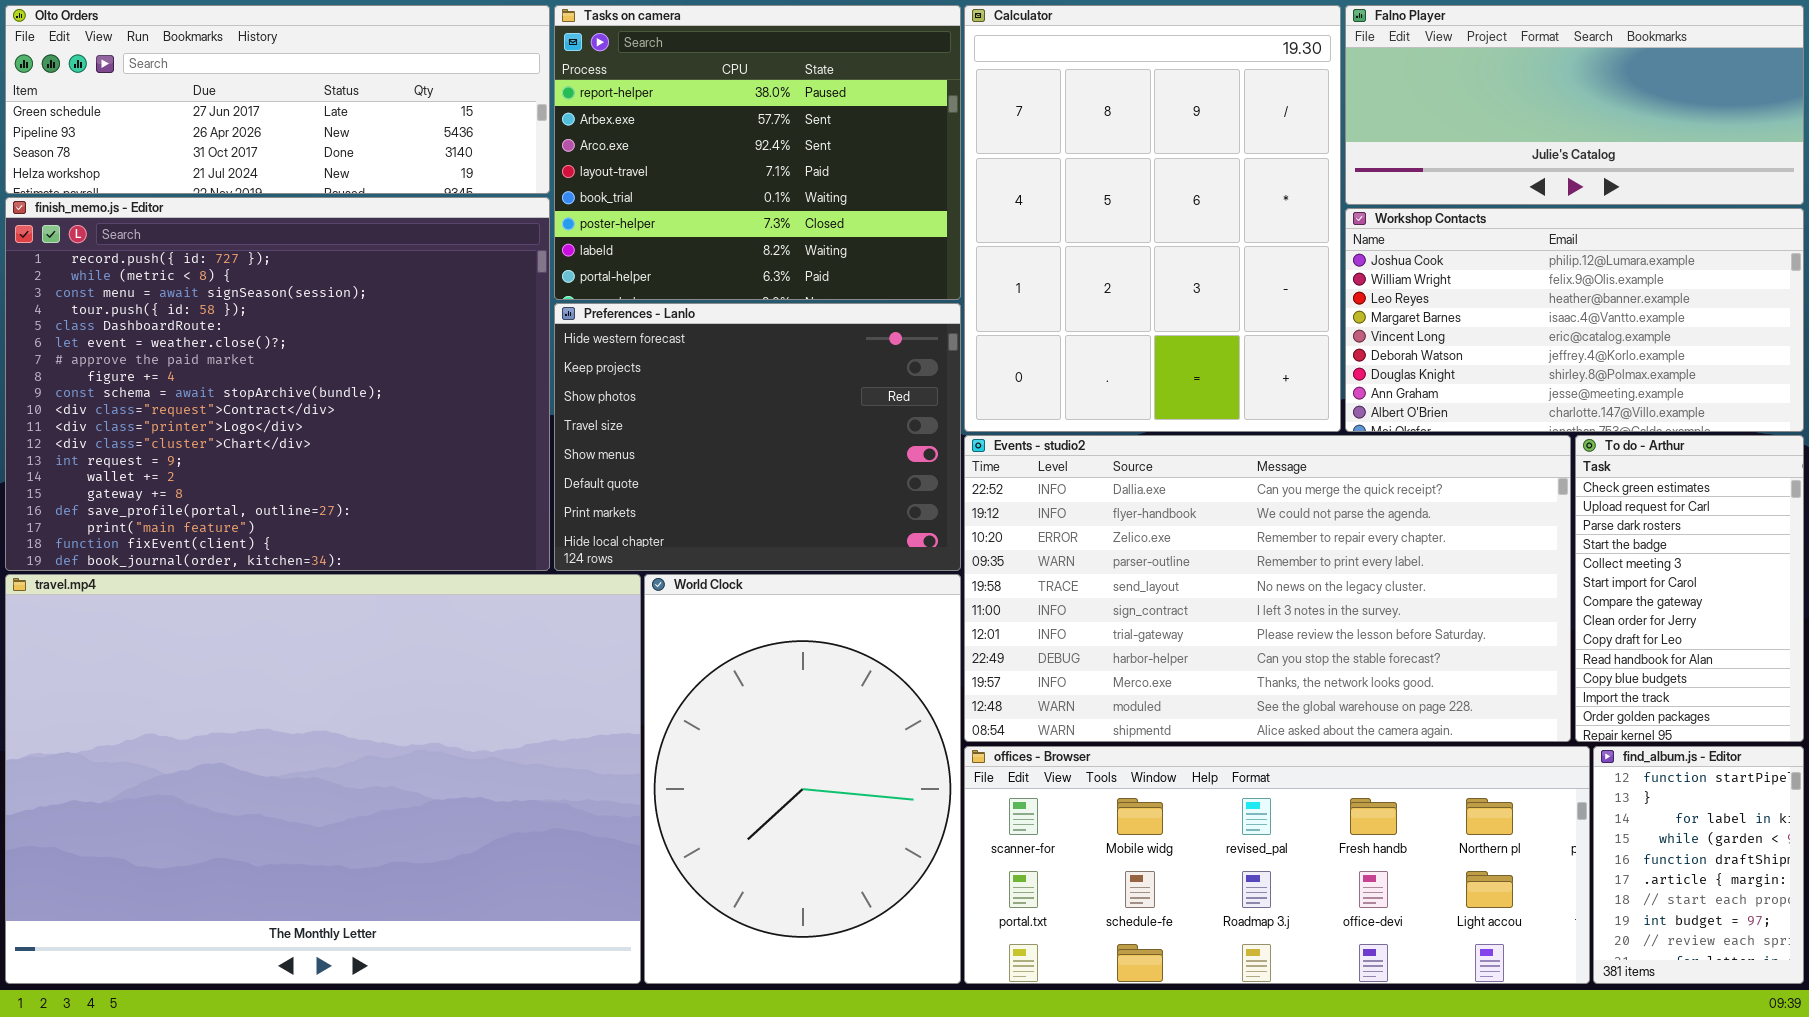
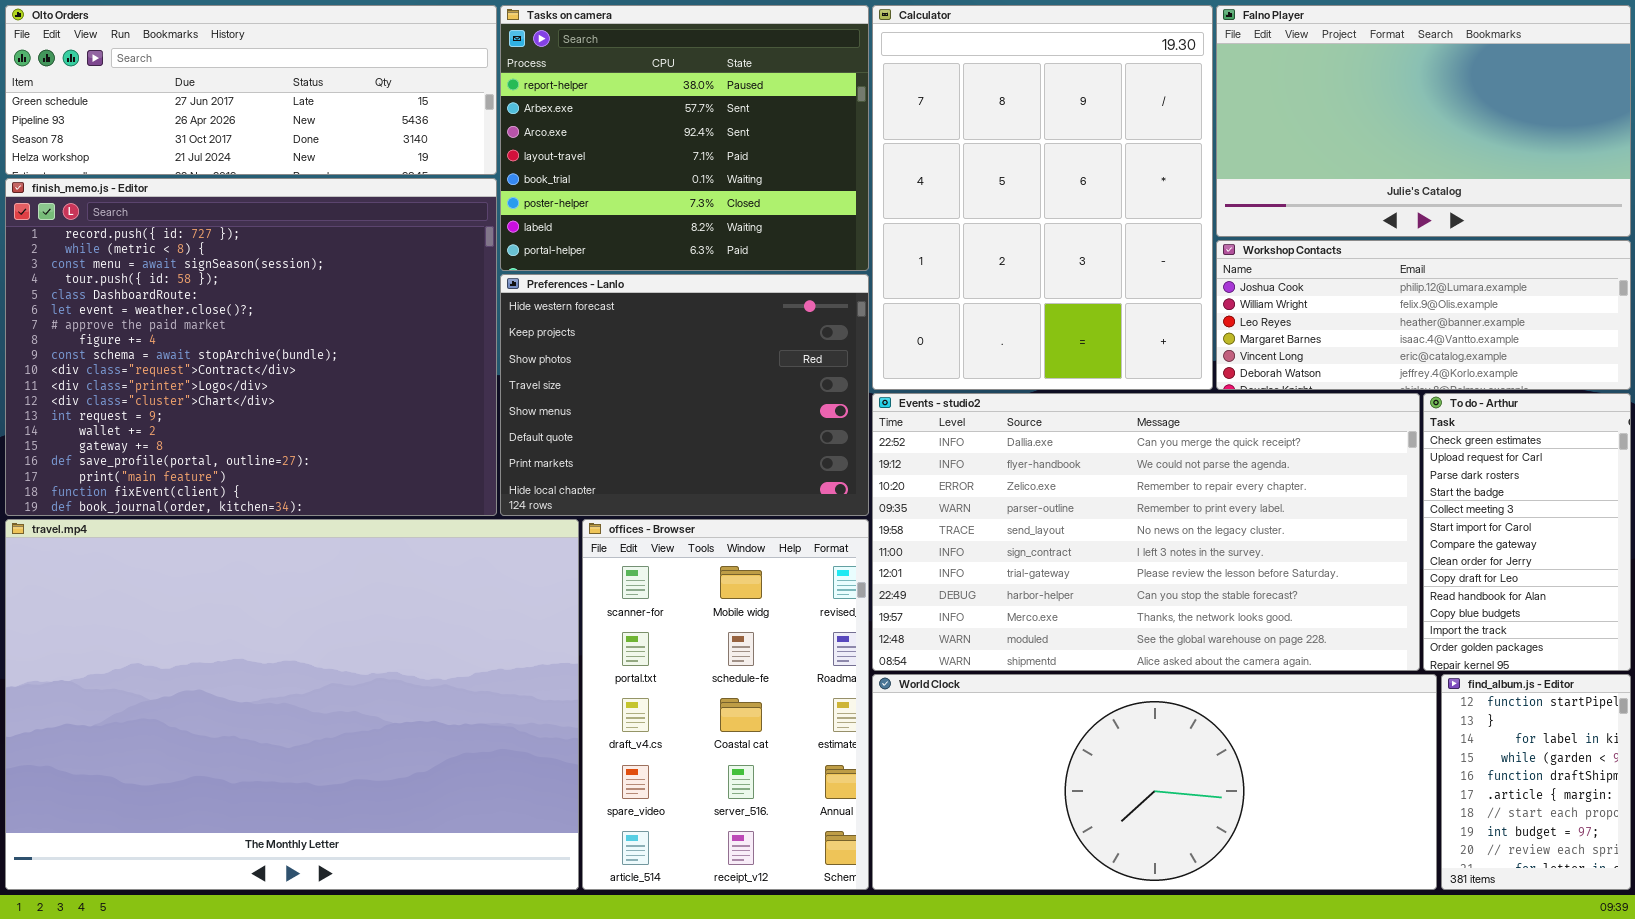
Falno Player: [1345,5,1804,205] -> [1216,5,1631,237], resized
Workshop Contacts: [1345,208,1804,432] -> [1216,240,1631,390], resized
World Clock: [644,574,961,984] -> [872,674,1437,890], moved, resized
offices - Browser: [964,746,1590,984] -> [582,519,869,890], moved, resized

